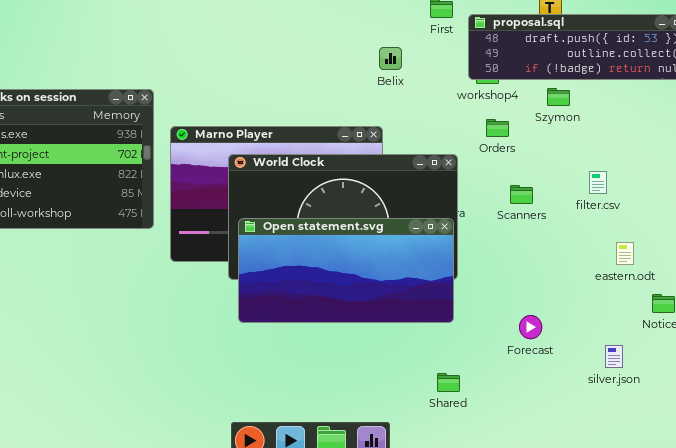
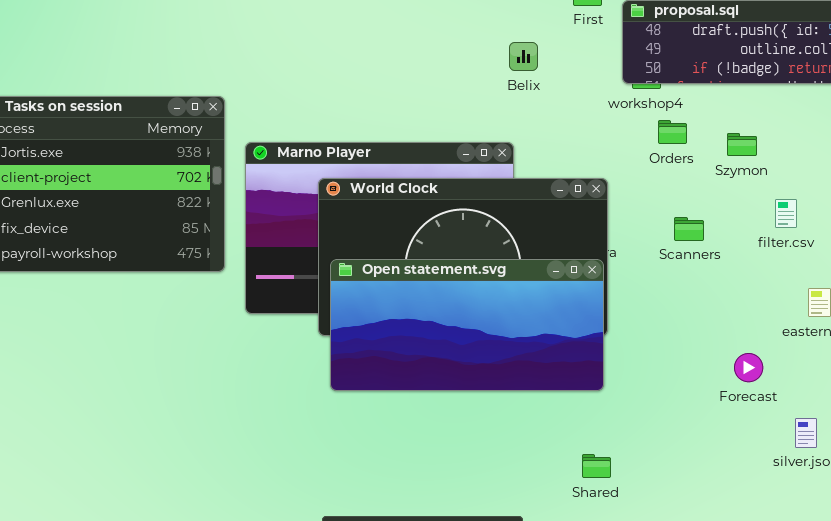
Szymon: [547,88,570,106] -> [727,133,757,156], moved
Orders: [486,119,509,137] -> [658,120,687,144], moved
Forecast: [519,315,542,339] -> [734,353,763,382], moved

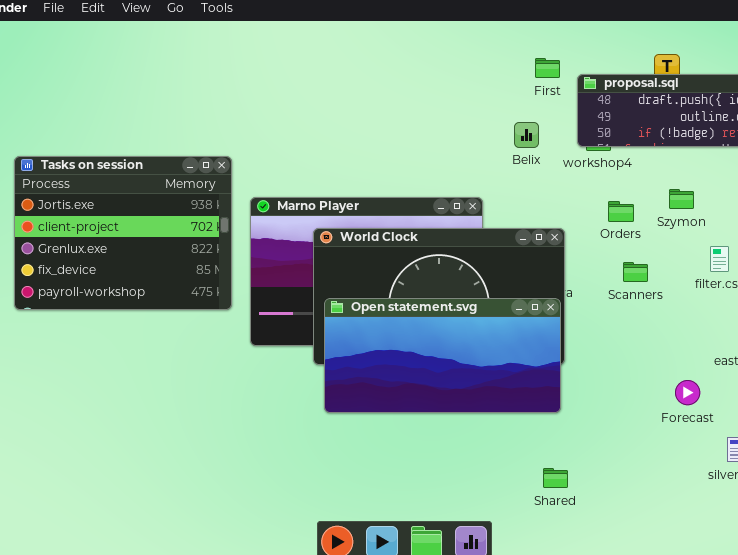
Belix: [509,42,538,71] -> [514,122,539,148], moved
Orders: [658,120,687,144] -> [608,201,634,222], moved

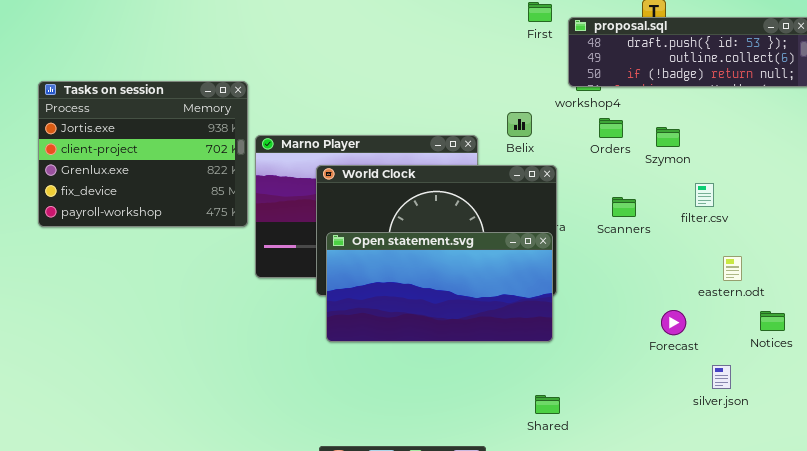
Belix: [514,122,539,148] -> [507,112,532,137], moved
Tasks on session: [14,156,232,310] -> [38,81,248,227], moved
Orders: [608,201,634,222] -> [599,118,623,138], moved

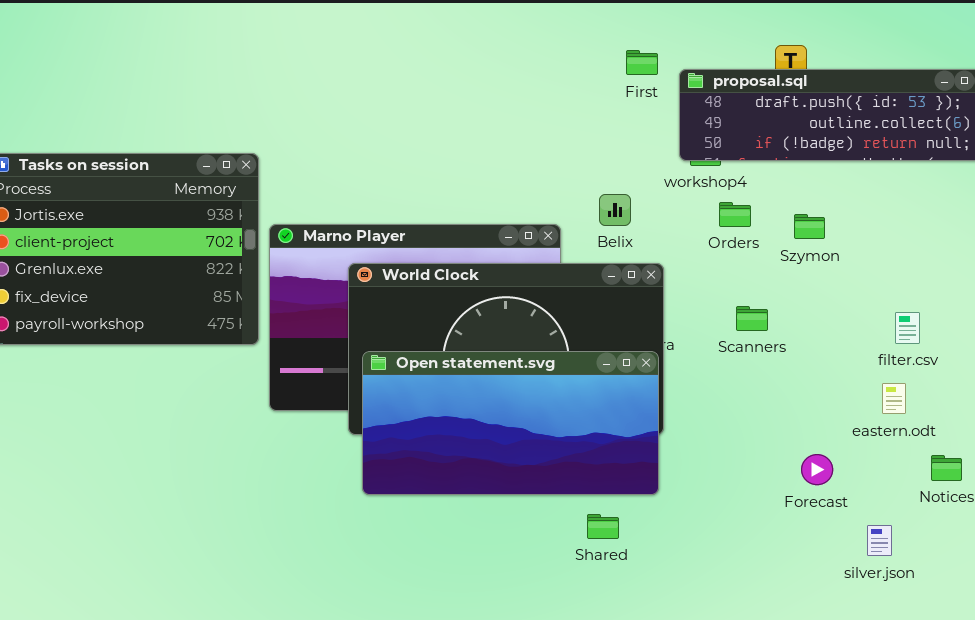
filter.csv: [695,183,714,207] -> [895,312,920,344], moved
Shared: [535,395,560,414] -> [587,514,619,539], moved

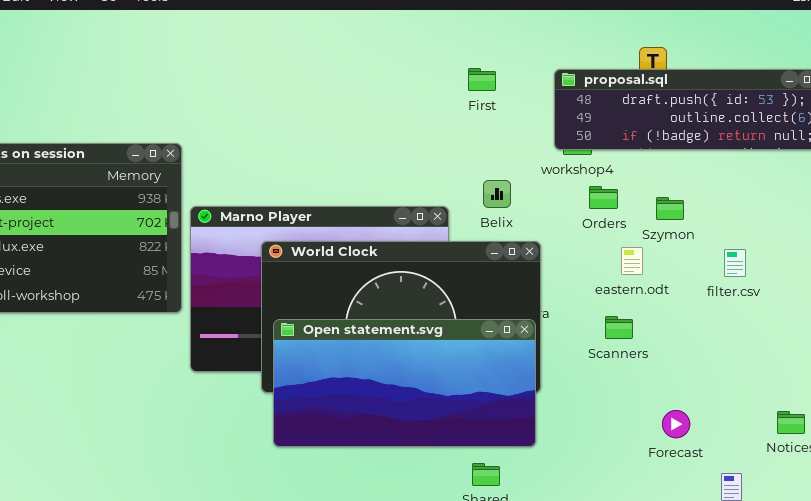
First: [626,50,658,75] -> [468,68,496,91], moved
Scanners: [736,306,768,331] -> [605,316,633,339], moved
filter.csv: [895,312,920,344] -> [724,249,746,277], moved
eastern.odt: [882,383,906,414] -> [621,247,643,275], moved

